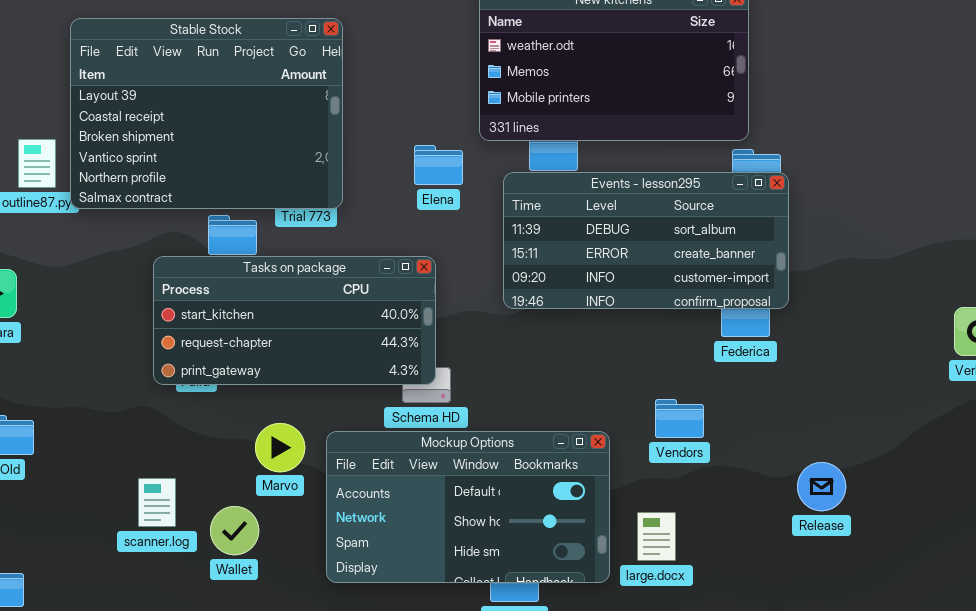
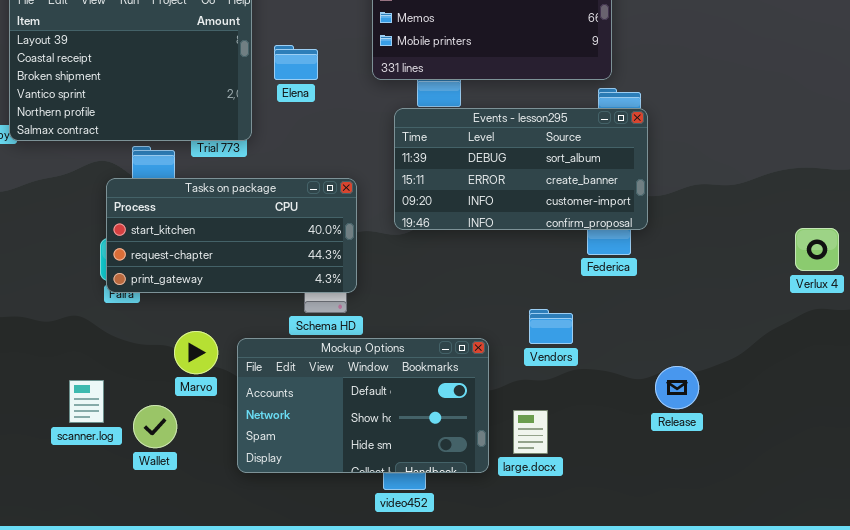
Elena: [414,145,463,185] -> [274,45,318,80], moved
Tasks on package: [153,256,436,385] -> [106,178,357,293], moved

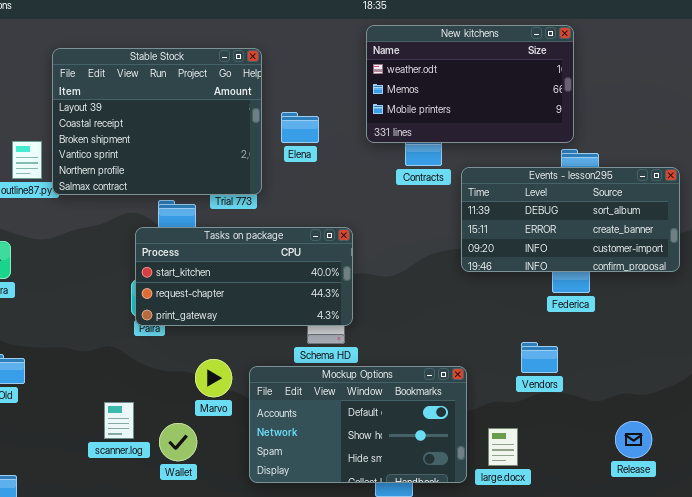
Events - lesson295: [394,108,648,230] -> [461,167,680,272], moved
Vendors: [529,309,573,344] -> [521,342,558,373], moved
Release: [655,366,699,409] -> [615,421,652,458], moved

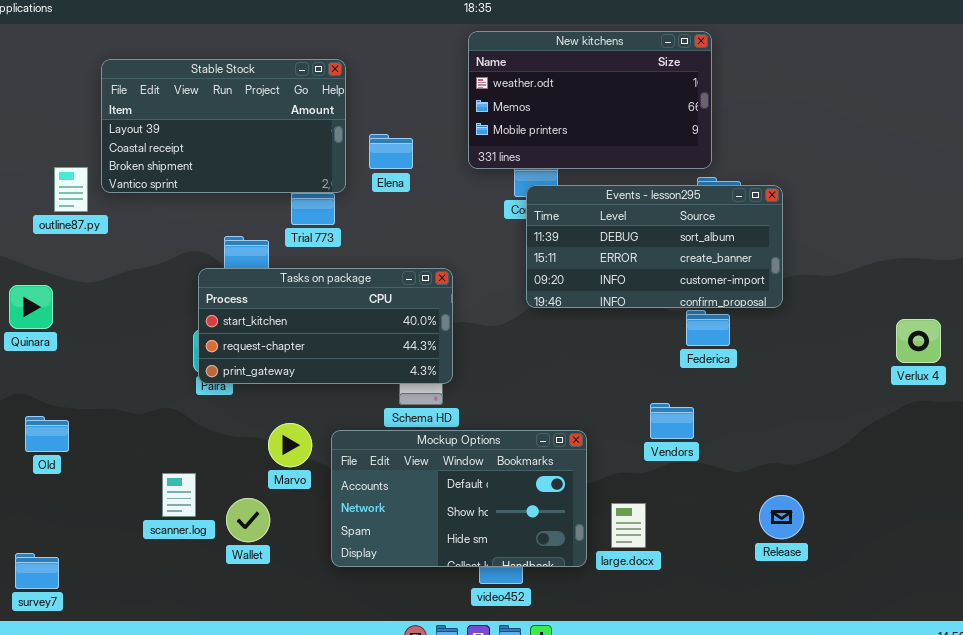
Stable Stock: [52,48,262,195] -> [101,59,346,193], resized
Events - lesson295: [461,167,680,272] -> [526,185,783,308], moved

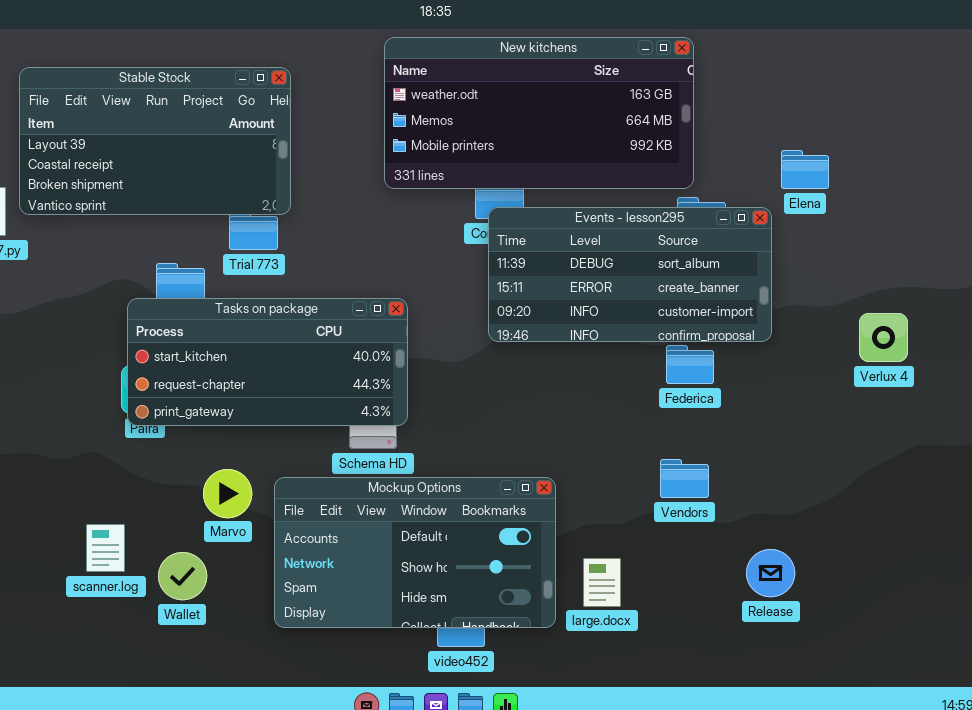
New kitchens: [468,31,712,169] -> [384,37,694,189], resized
Elena: [369,134,413,169] -> [781,150,829,189], moved
Verlux 4: [896,319,941,363] -> [859,313,908,362], moved
Vendors: [650,403,694,439] -> [660,459,709,498], moved

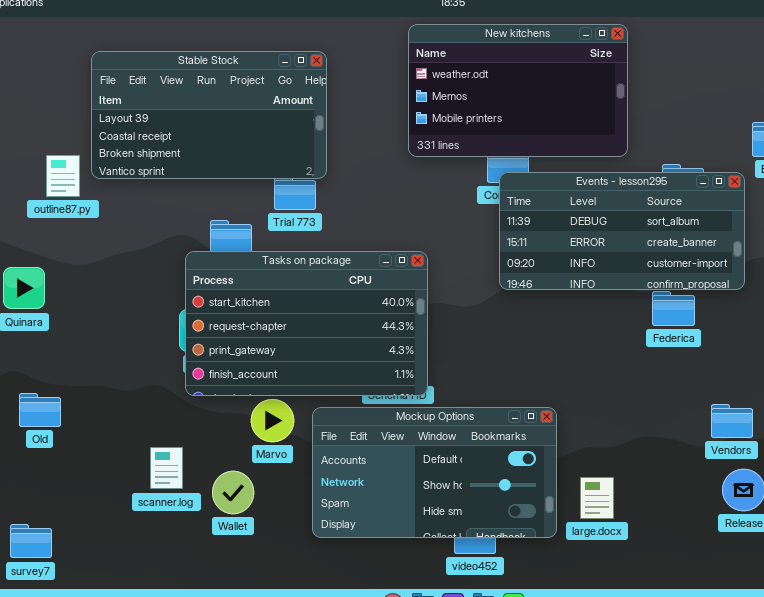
New kitchens: [384,37,694,189] -> [408,24,628,157], resized
Tasks on package: [127,298,408,426] -> [185,251,428,396], resized
Vendors: [660,459,709,498] -> [711,404,753,438], moved

